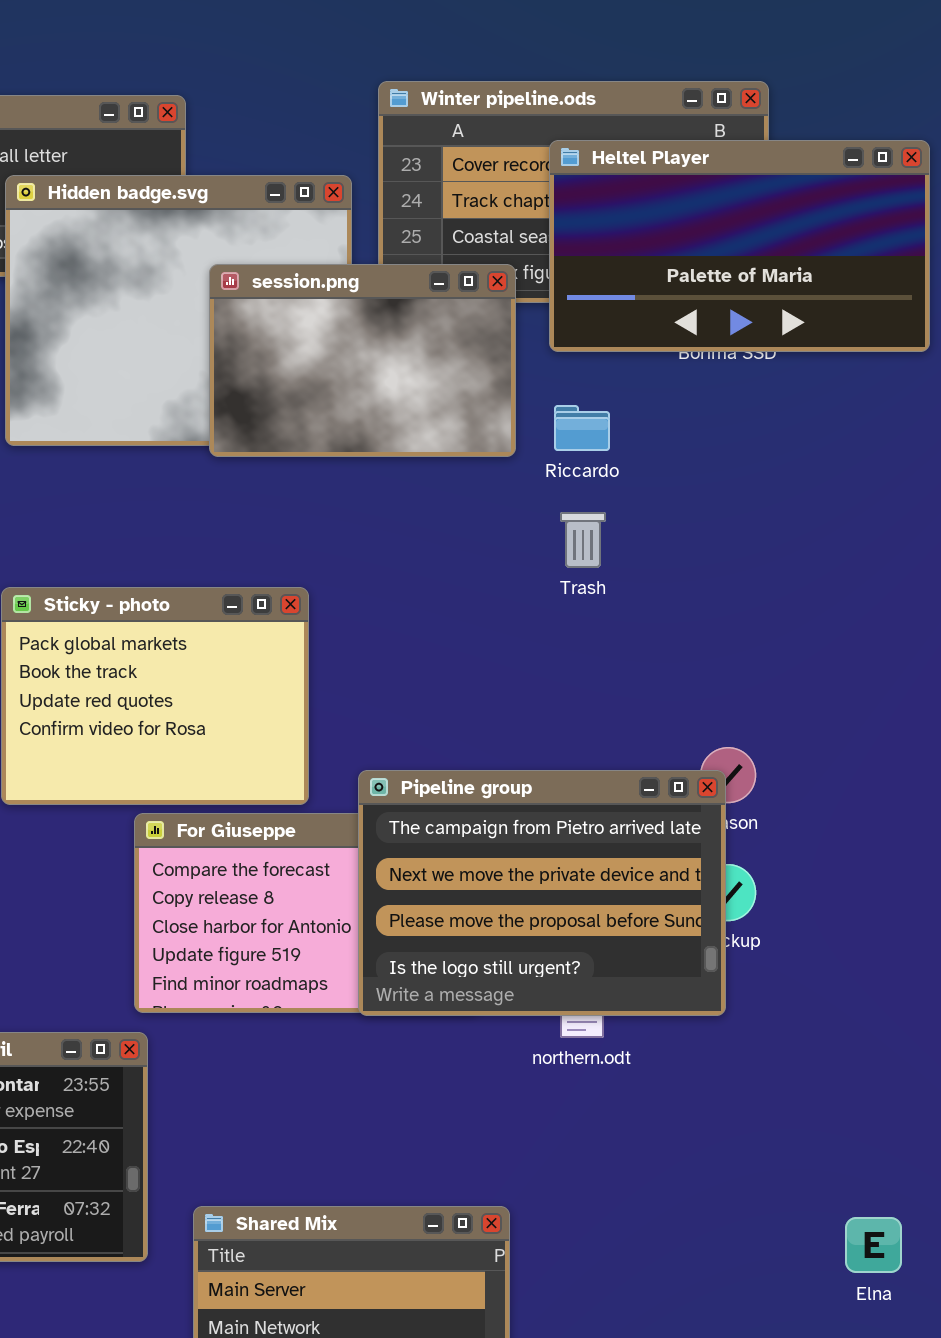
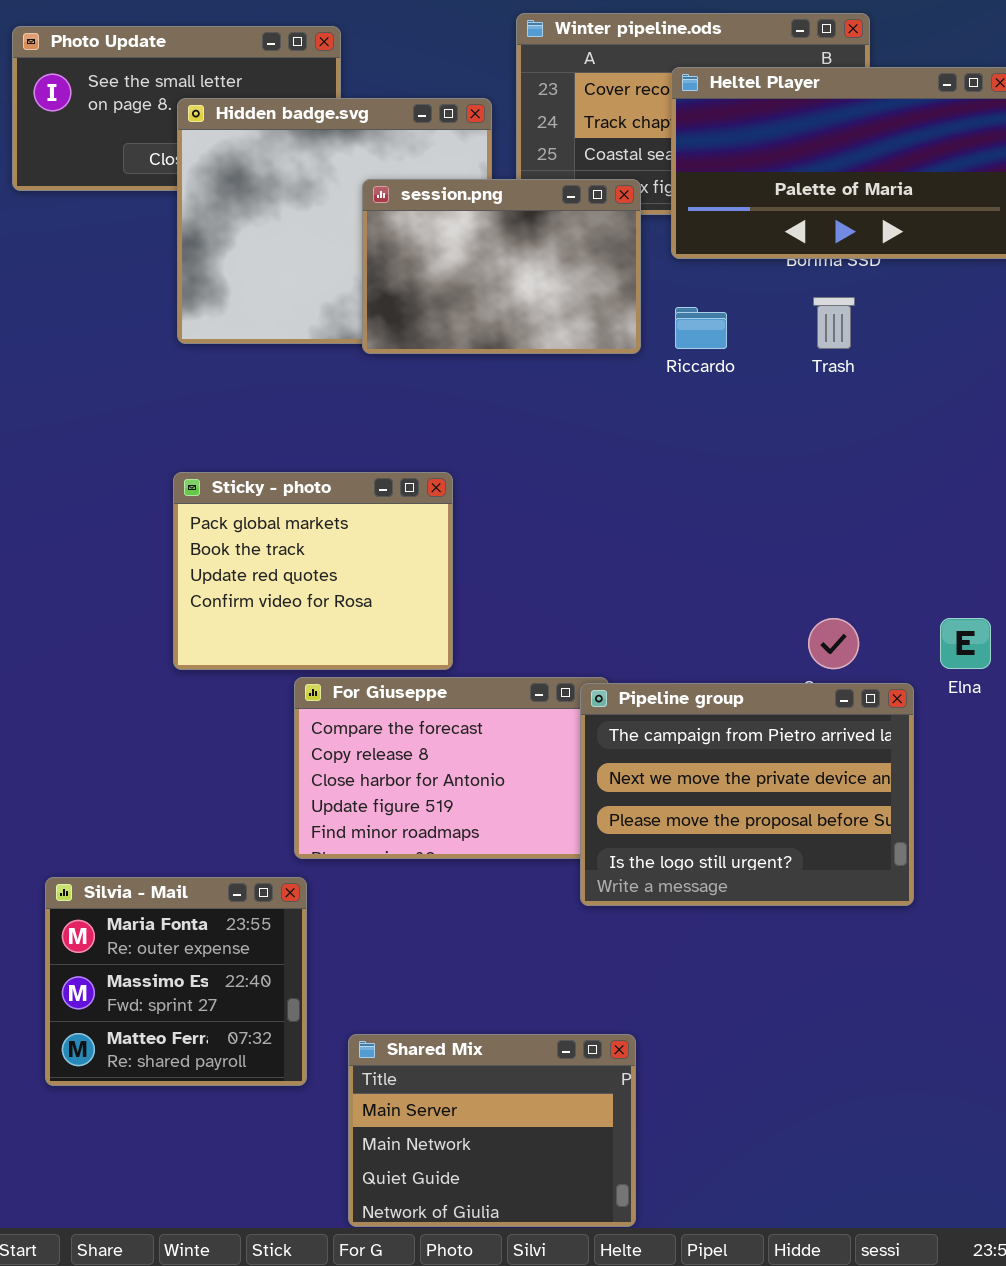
Trash: [560,512,606,568] -> [813,297,855,349], moved
Pipeline group: [358,770,726,1016] -> [580,683,914,906], moved
Elna: [845,1217,902,1273] -> [940,618,991,669], moved

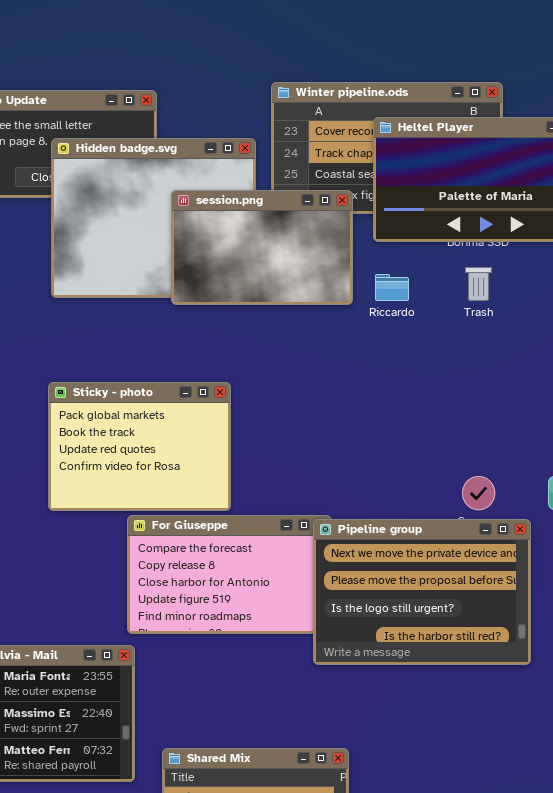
Pipeline group: [580,683,914,906] -> [313,519,531,665], scrolled down 1 row

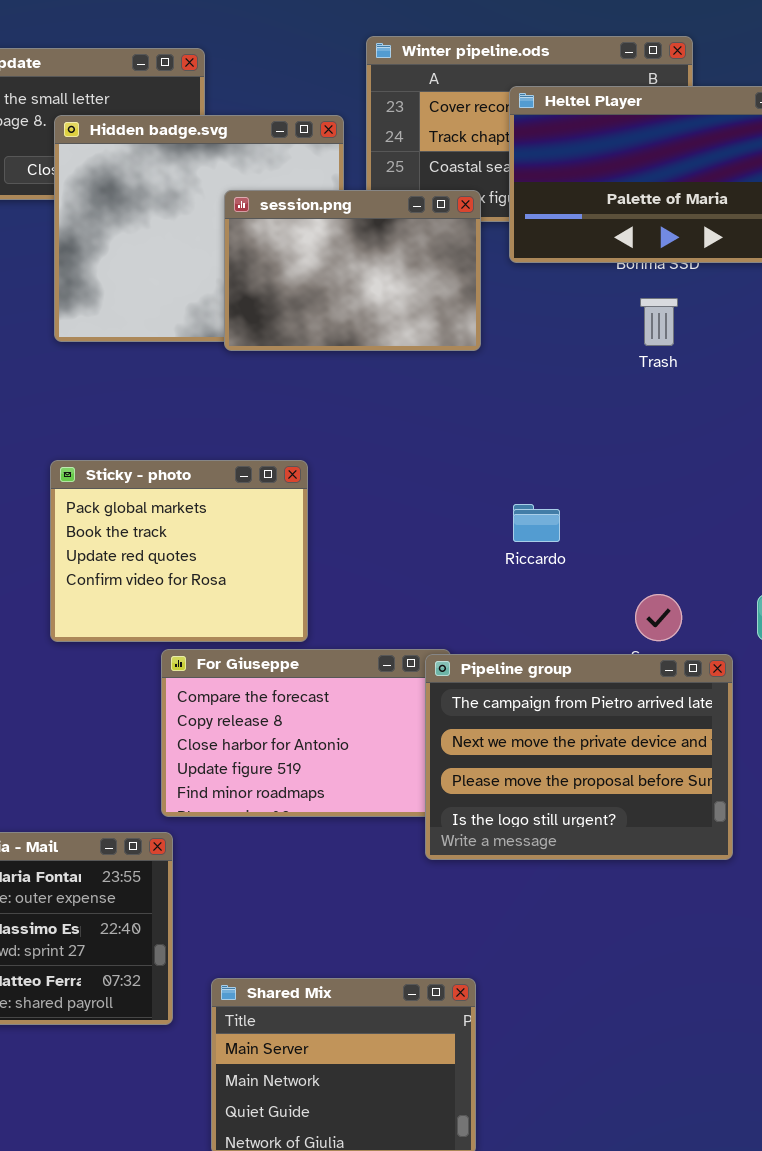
Riccardo: [375,274,409,301] -> [513,504,560,542], moved
Pipeline group: [313,519,531,665] -> [425,654,733,860], scrolled up 1 row

